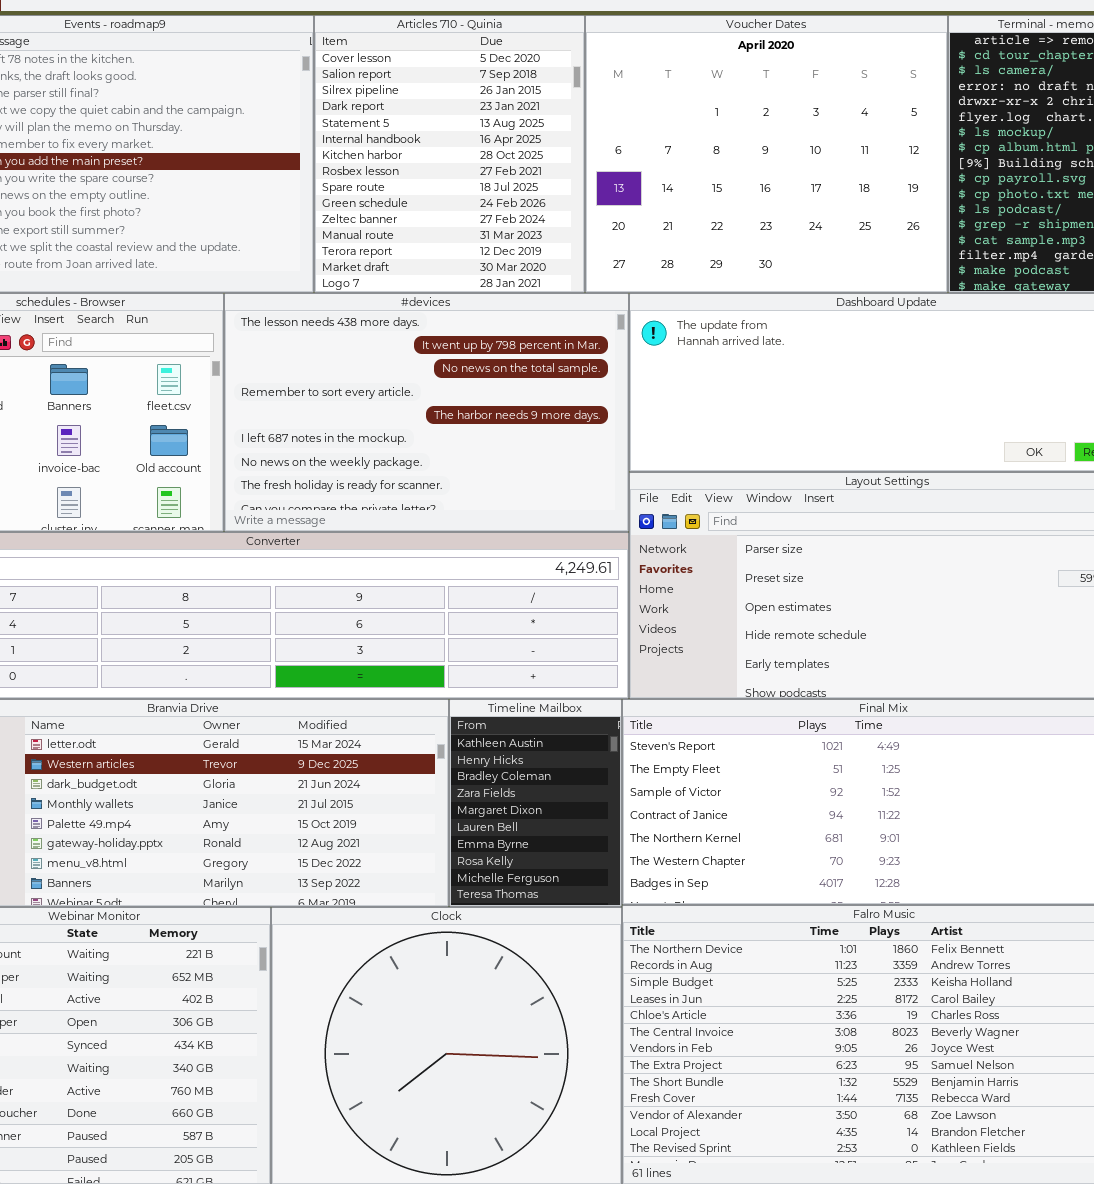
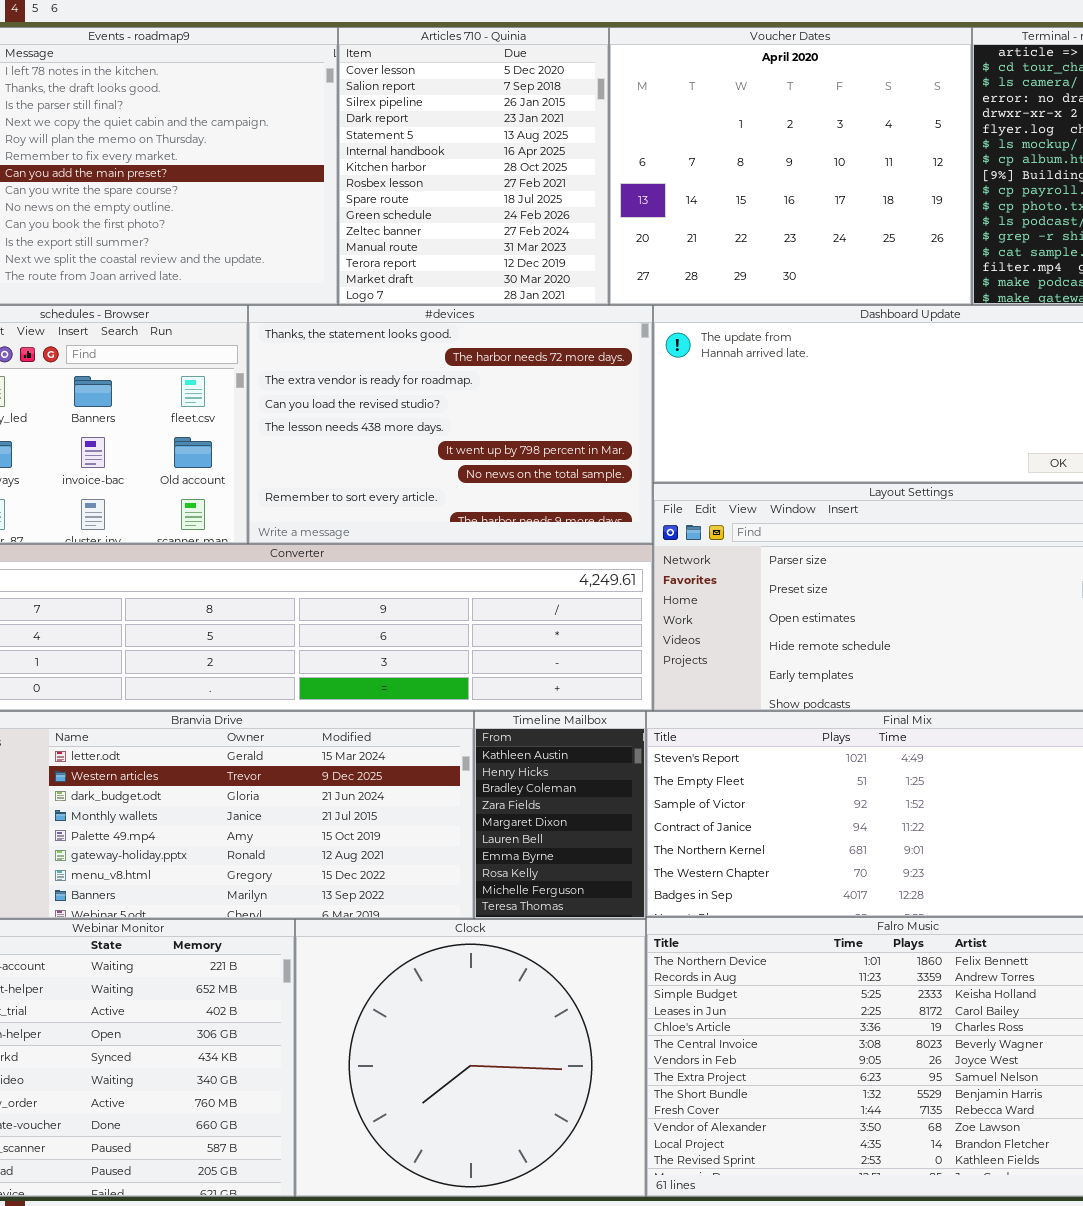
#devices: [224,293,629,532] -> [248,305,653,544], scrolled up 4 rows

